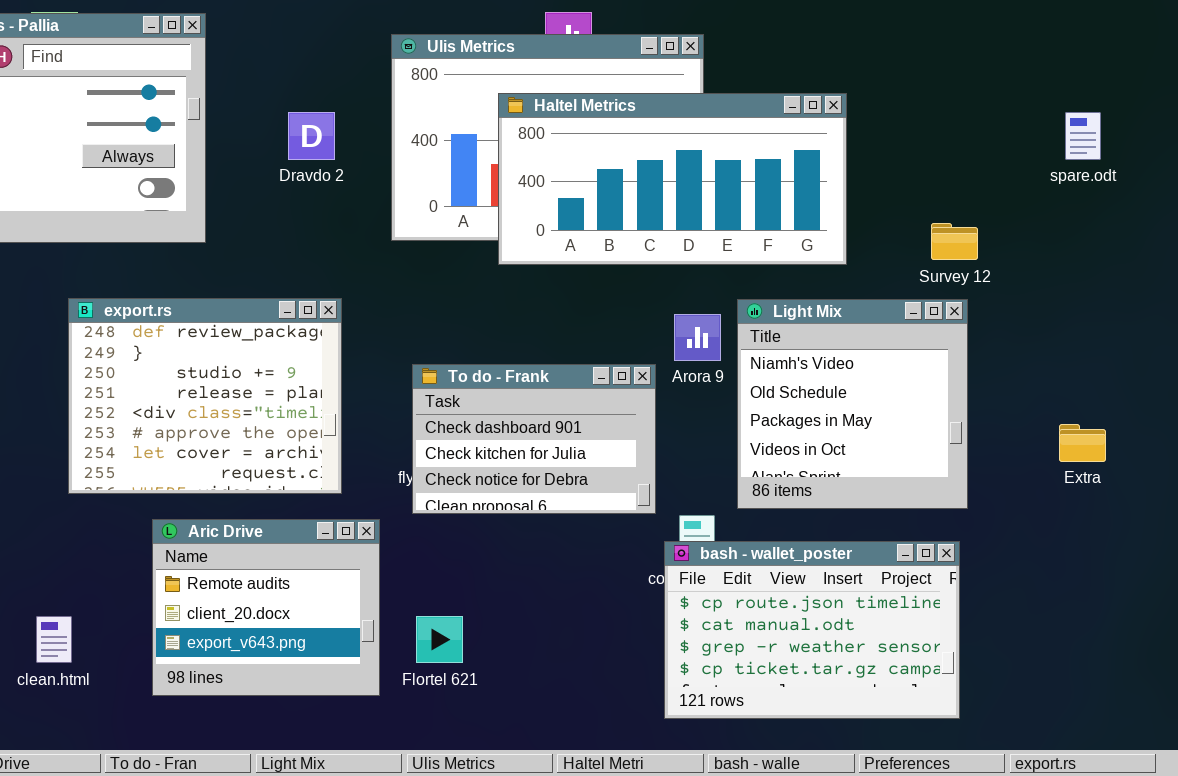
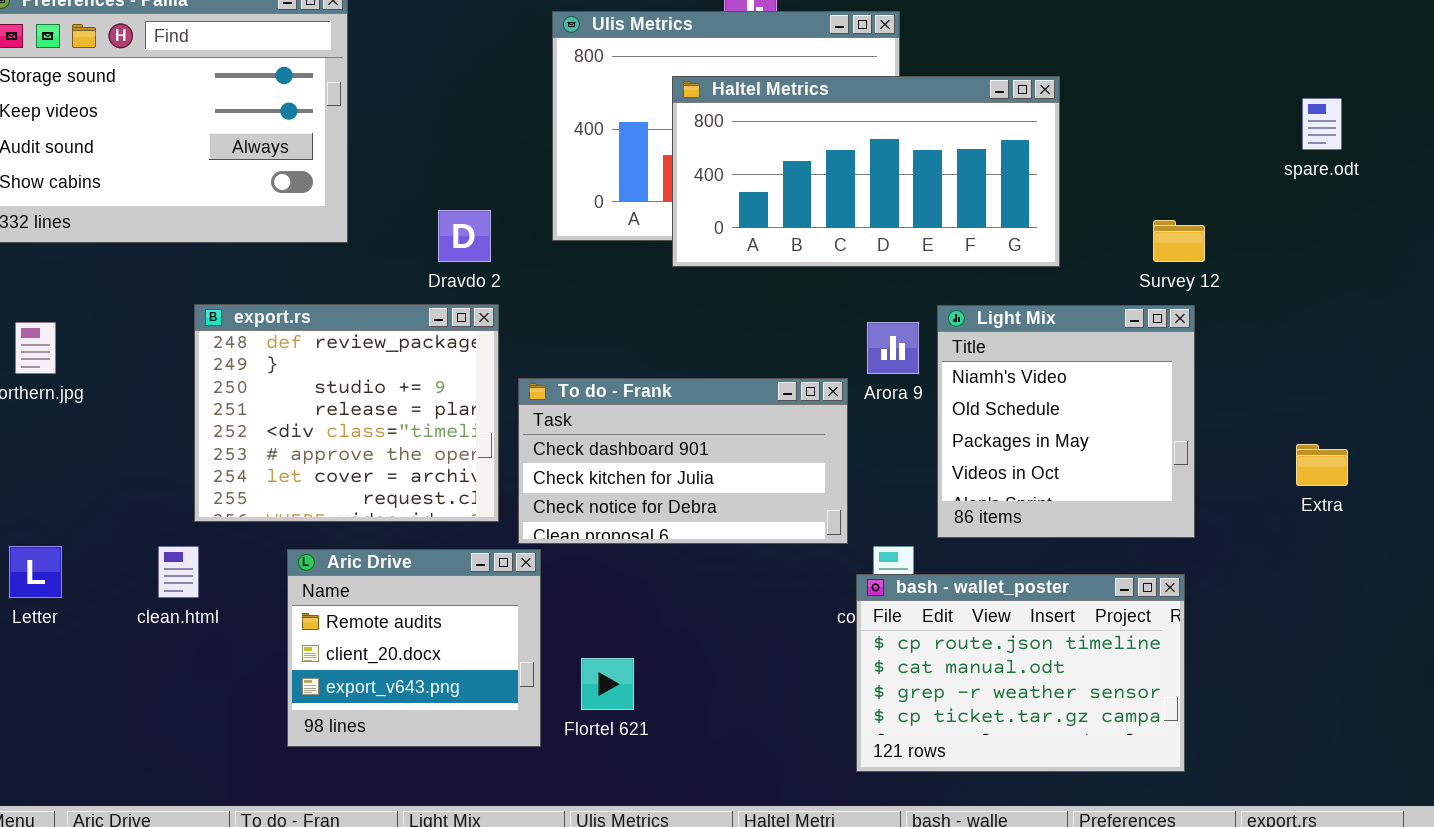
Dravdo 2: [288,112,335,160] -> [438,210,491,262], moved
To do - Frank: [412,364,656,514] -> [518,378,848,544], resized
clean.html: [36,616,72,663] -> [158,546,199,598], moved

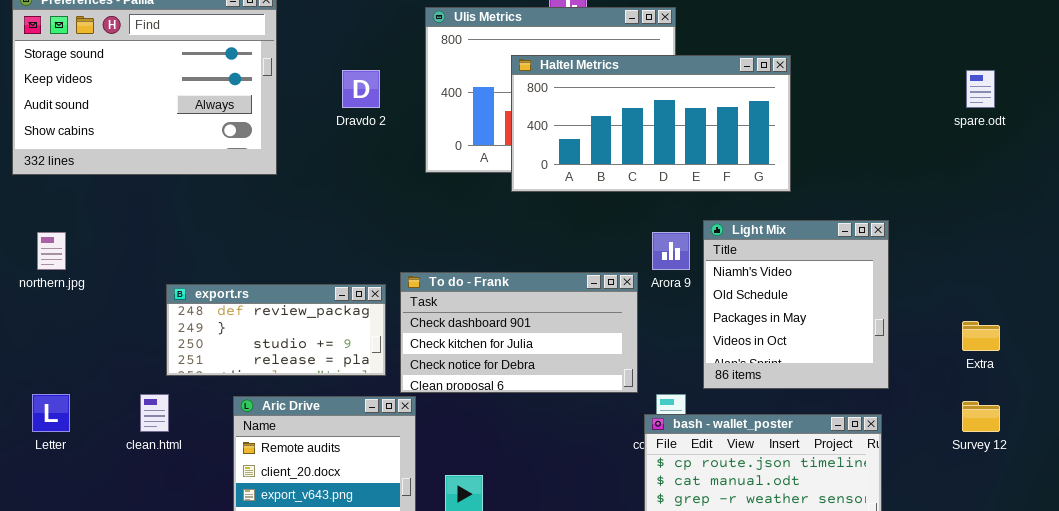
Dravdo 2: [438,210,491,262] -> [342,70,380,108], moved
Survey 12: [1153,220,1205,262] -> [962,401,1000,432], moved
export.rs: [194,304,499,522] -> [166,284,386,376], resized

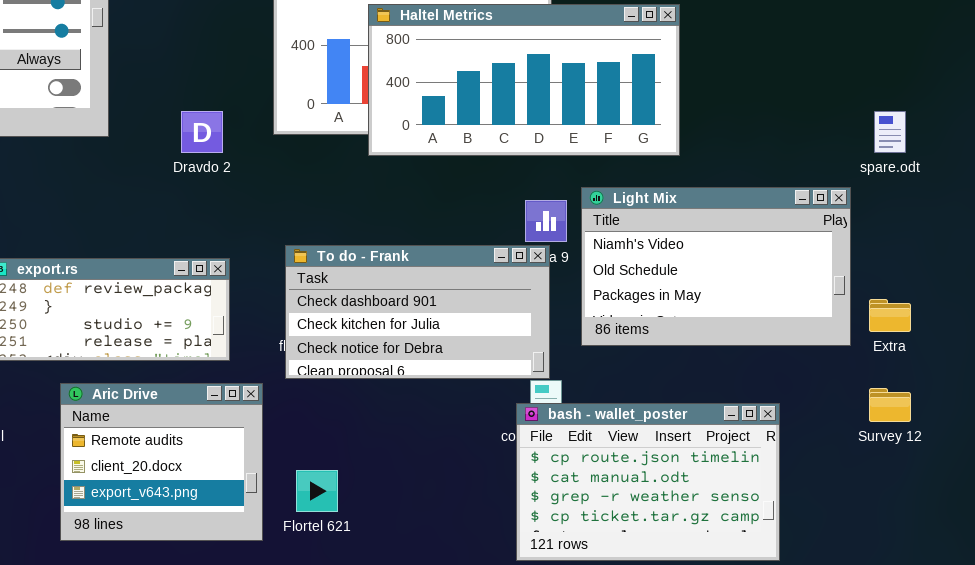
Dravdo 2: [342,70,380,108] -> [181,111,223,153], moved
spare.odt: [966,70,995,108] -> [874,111,906,153], moved
Light Mix: [703,220,889,389] -> [581,187,851,346], resized
To do - Frank: [400,272,638,393] -> [285,245,550,379], moved

